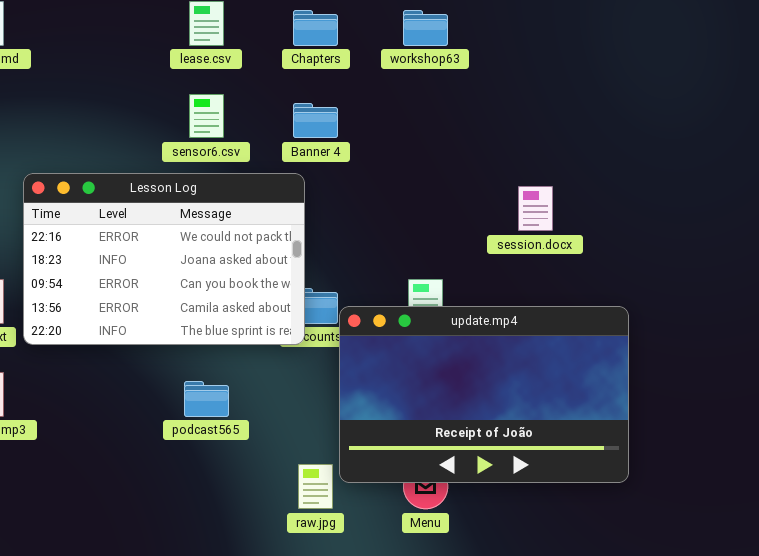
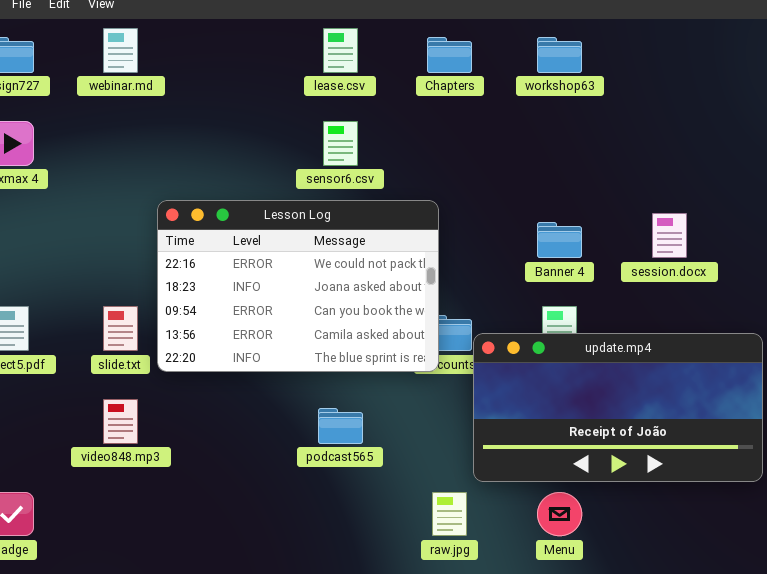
Banner 4: [293,103,338,138] -> [537,222,582,258], moved
update.mp4: [339,306,629,483] -> [473,333,763,482], resized

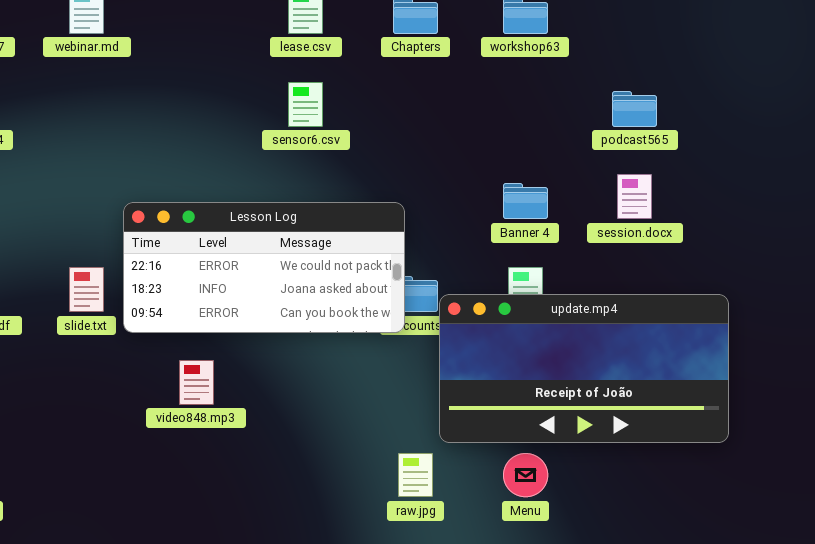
Lesson Log: [157,200,439,372] -> [123,202,405,333], resized
video848.mp3: [103,399,138,444] -> [179,360,214,405], moved
podcast565: [318,408,363,444] -> [612,91,657,127], moved

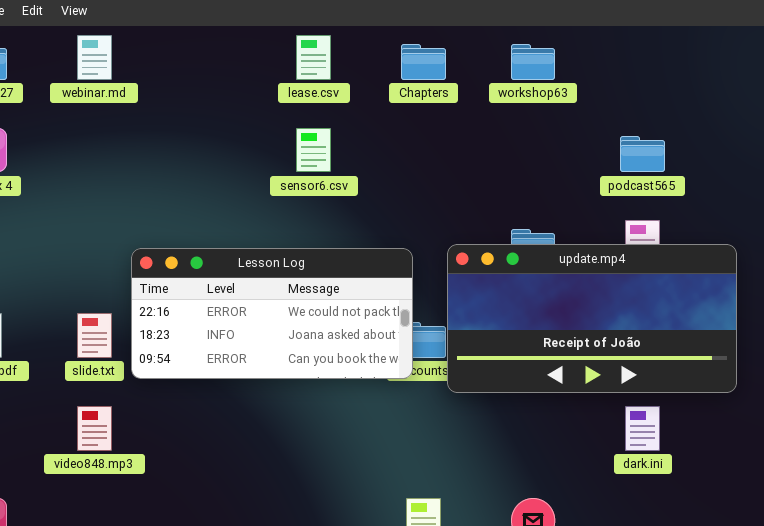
update.mp4: [439,294,729,443] -> [447,244,737,393], moved
video848.mp3: [179,360,214,405] -> [77,406,112,451], moved

